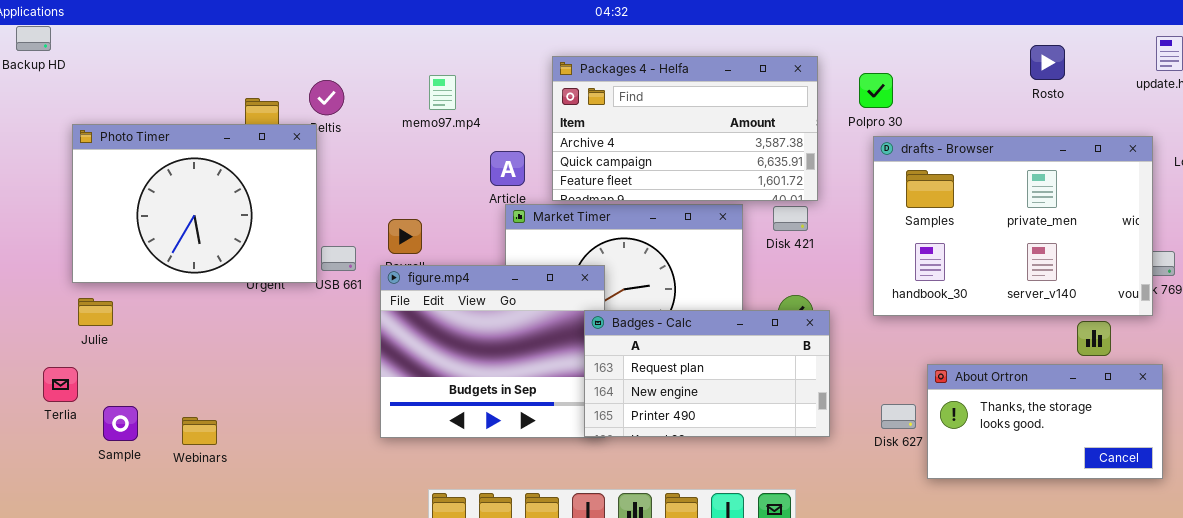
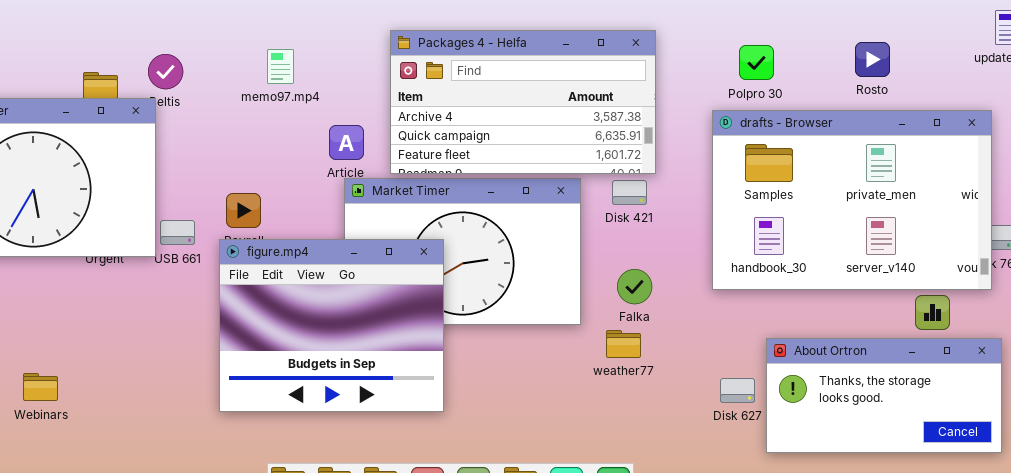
Rosto: [1030,45,1065,80] -> [855,42,890,77], moved
Polpro 30: [859,73,893,108] -> [739,45,774,80], moved
Badges - Calc: [584,310,830,437] -> none, closed
Webinars: [182,417,217,445] -> [23,373,58,401], moved

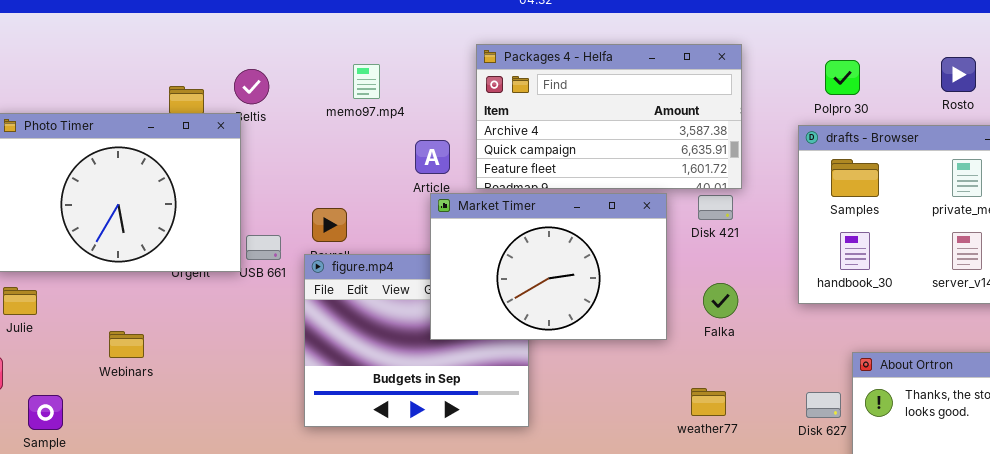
Market Timer: [344,178,581,325] -> [430,193,667,340], raised
weather77: [606,330,641,358] -> [691,388,726,416], moved
Webinars: [23,373,58,401] -> [109,331,144,358], moved

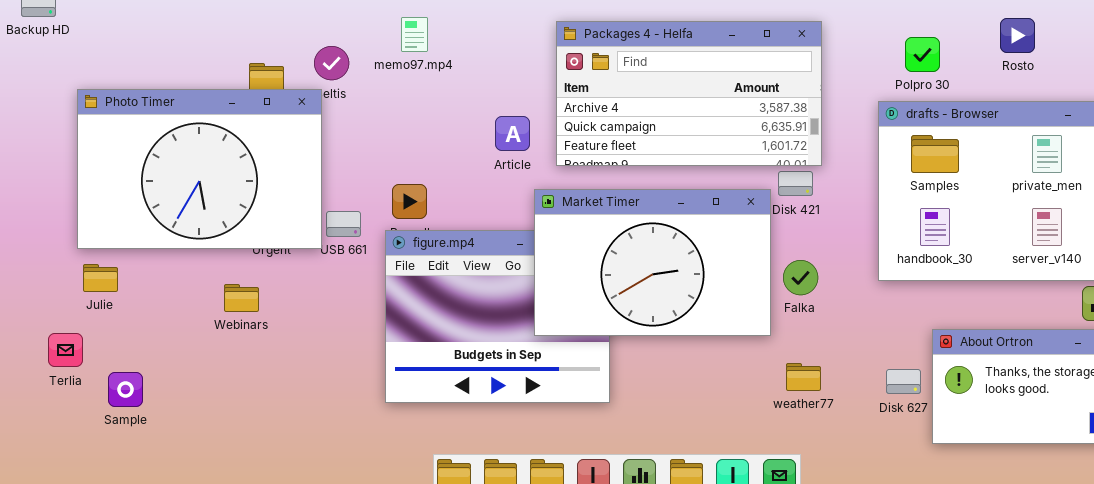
Rosto: [941,57,976,92] -> [1000,18,1035,53], moved
memo97.mp4: [353,64,380,99] -> [401,17,428,52], moved
Market Timer: [430,193,667,340] -> [534,189,771,336], moved
Webinars: [109,331,144,358] -> [224,284,259,312], moved
weather77: [691,388,726,416] -> [786,363,821,391], moved

